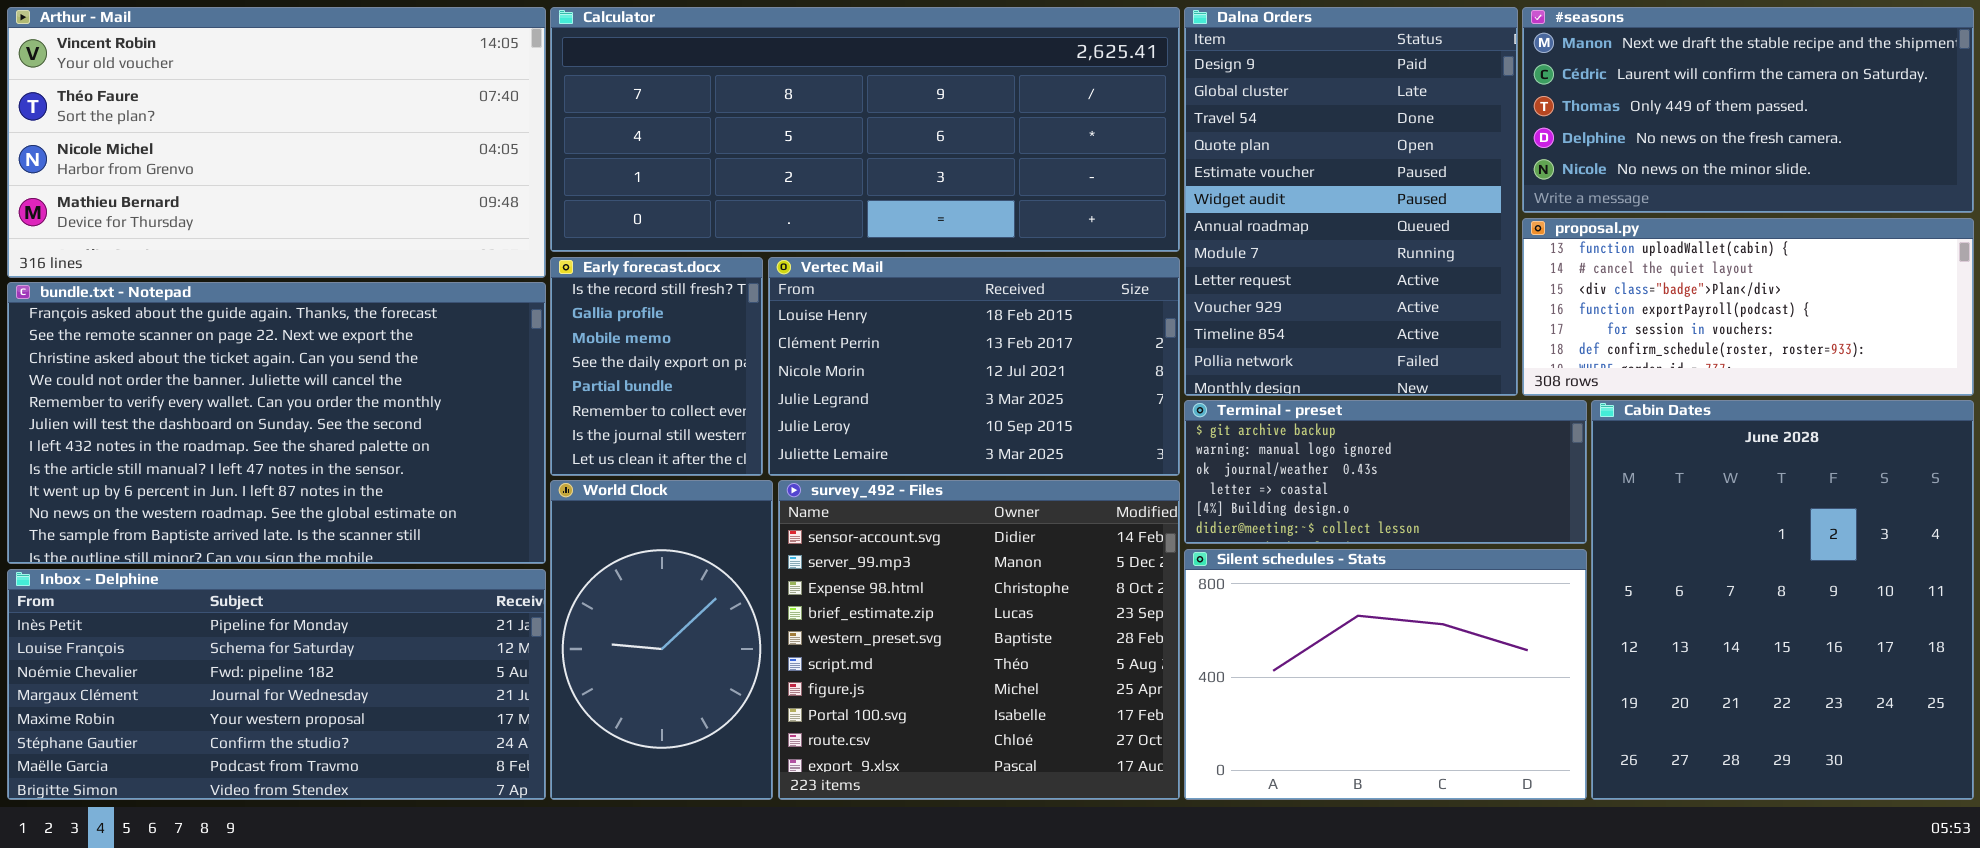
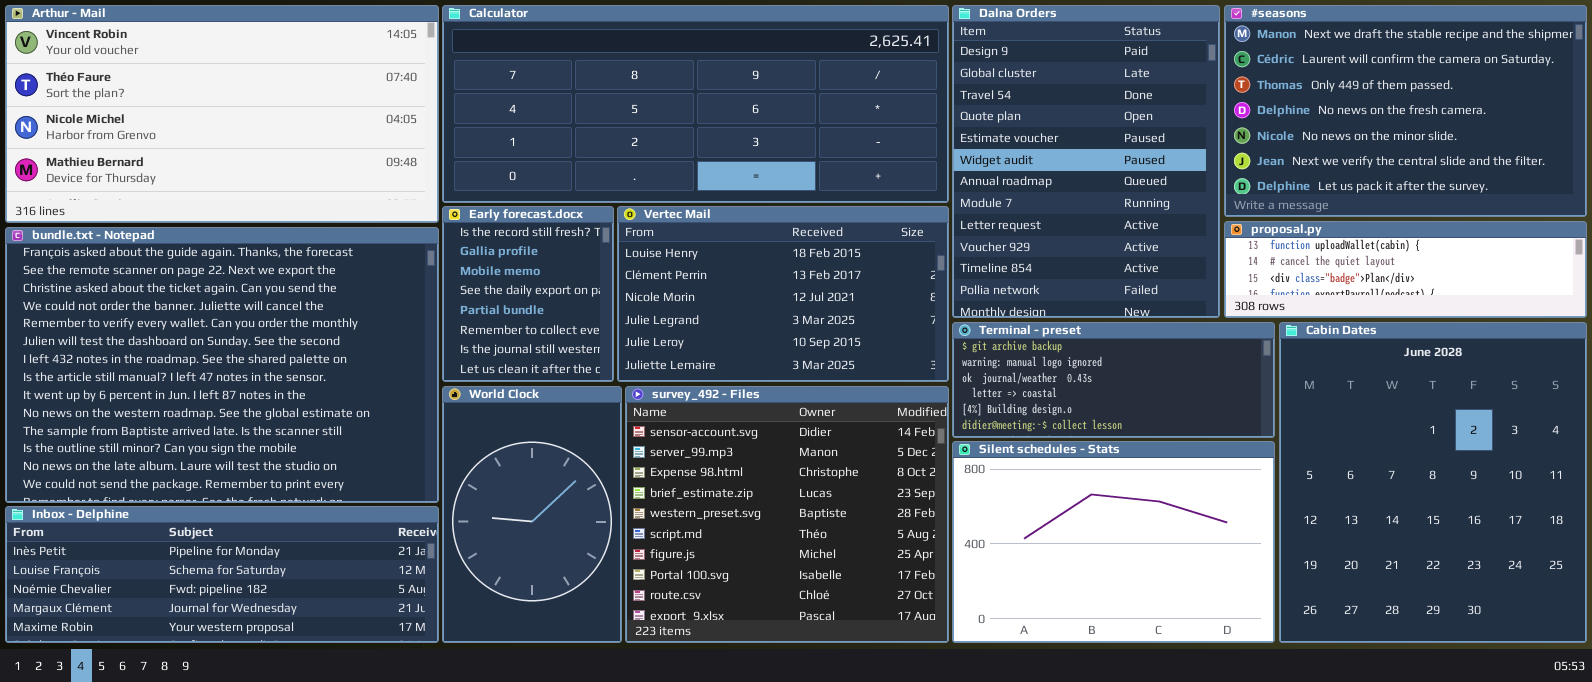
#seasons: [1522,7,1974,213] -> [1224,5,1587,217], resized
proposal.py: [1522,218,1974,396] -> [1224,221,1587,318], resized
bundle.txt - Notepad: [7,282,546,564] -> [5,227,439,503], resized
Inbox - Delphine: [7,569,546,800] -> [5,506,439,643], resized

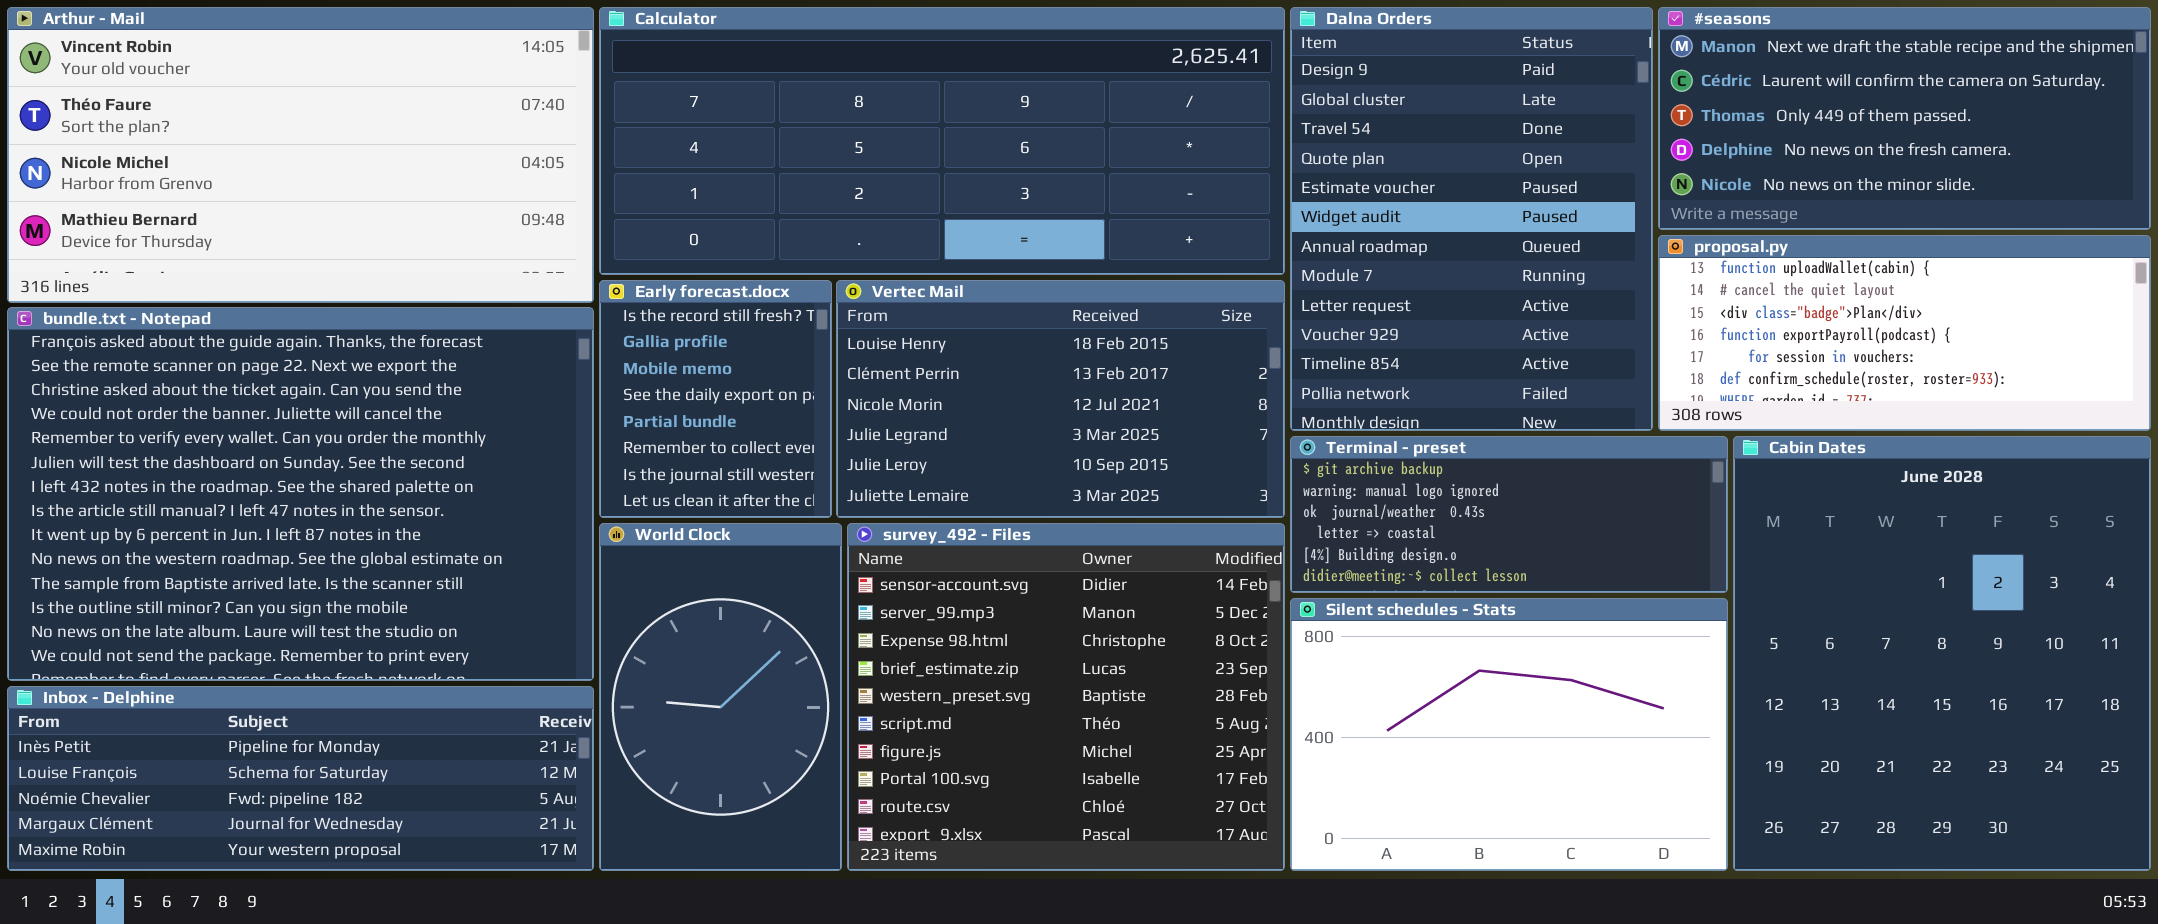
#seasons: [1224,5,1587,217] -> [1658,7,2151,230], resized
proposal.py: [1224,221,1587,318] -> [1658,235,2151,431], resized

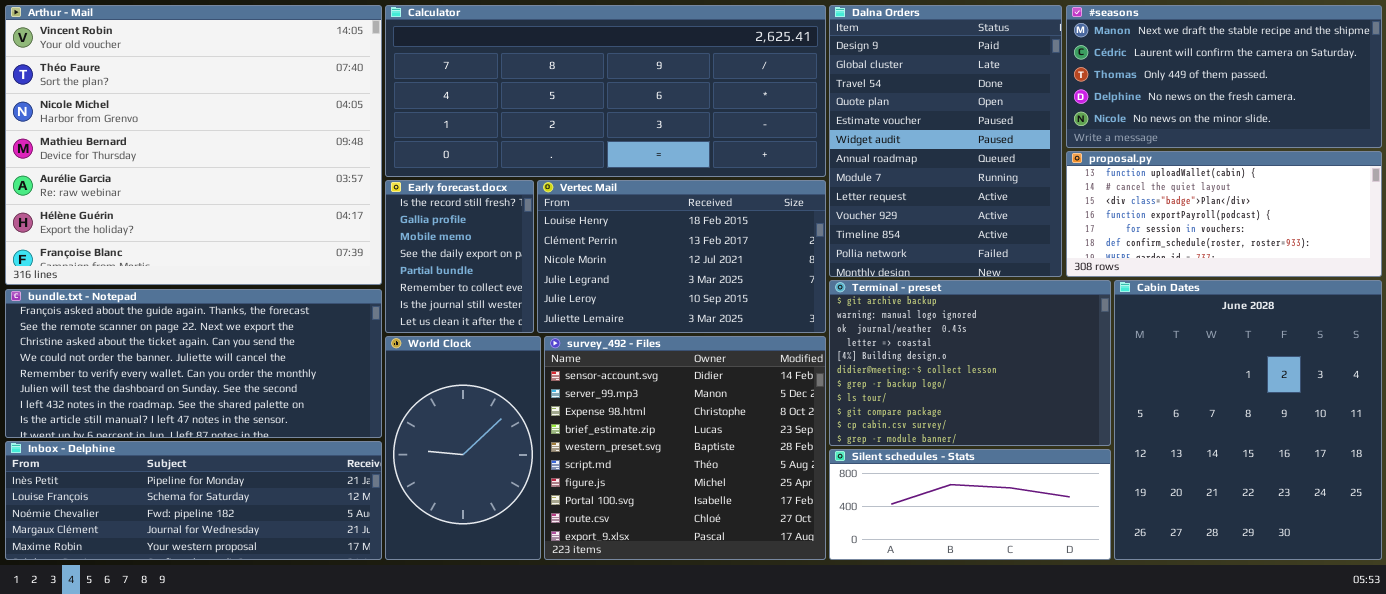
Arthur - Mail: [7,7,594,303] -> [5,5,382,285], resized
bundle.txt - Notepad: [7,307,594,681] -> [5,289,382,438], resized
Terminal - preset: [1290,436,1728,593] -> [829,280,1111,446], resized
Silent schedules - Stats: [1290,598,1728,871] -> [829,449,1111,560], resized

